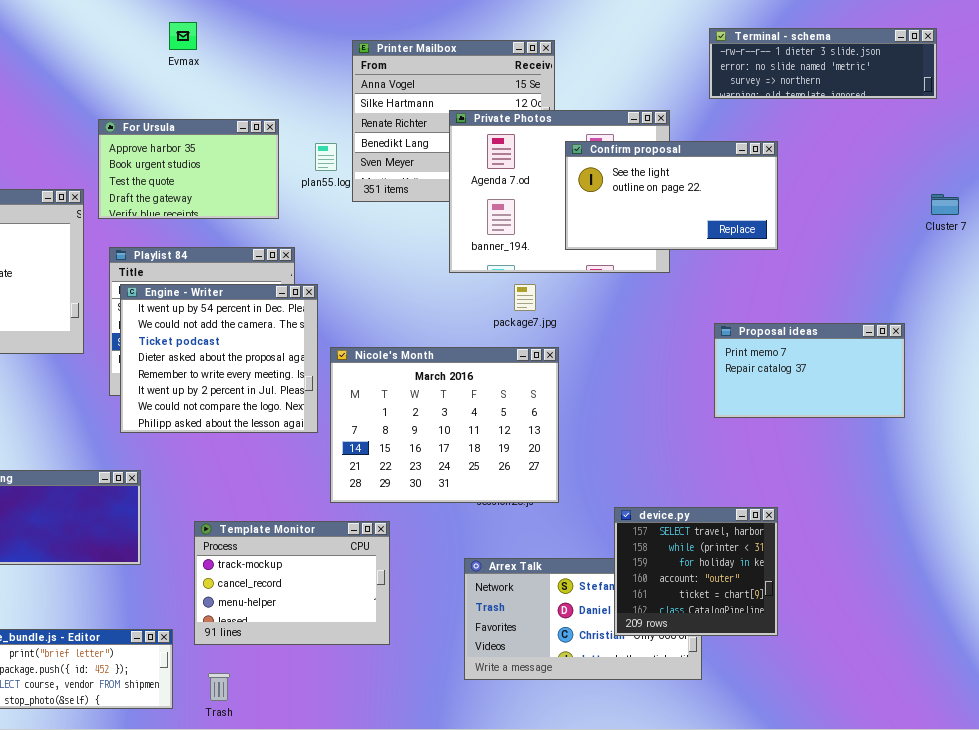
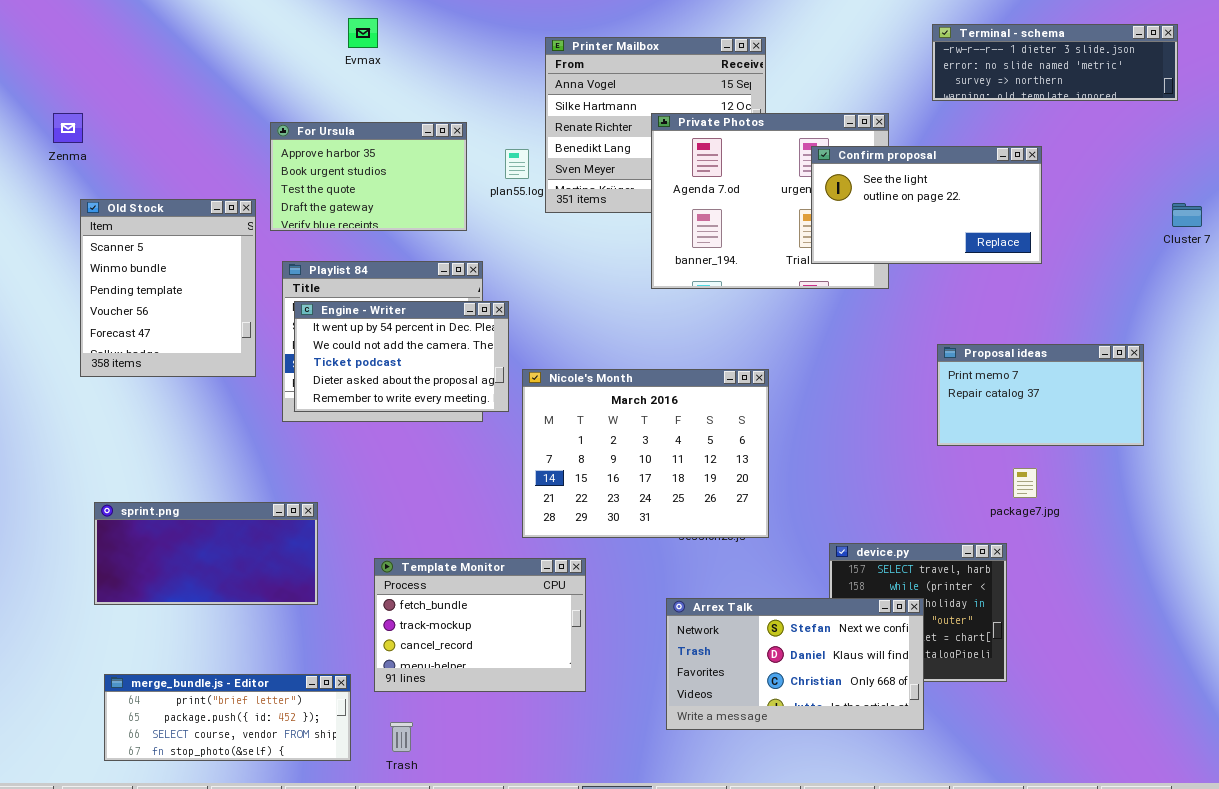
Confirm proposal: [565,141,778,250] -> [811,146,1042,264], moved
Engine - Writer: [120,284,318,433] -> [294,301,509,412], resized
package7.jpg: [514,284,536,311] -> [1013,468,1037,498], moved
Template Monitor: [194,521,390,645] -> [374,558,586,692], scrolled up 1 row
Arrex Talk: [464,558,702,680] -> [666,598,924,730], raised

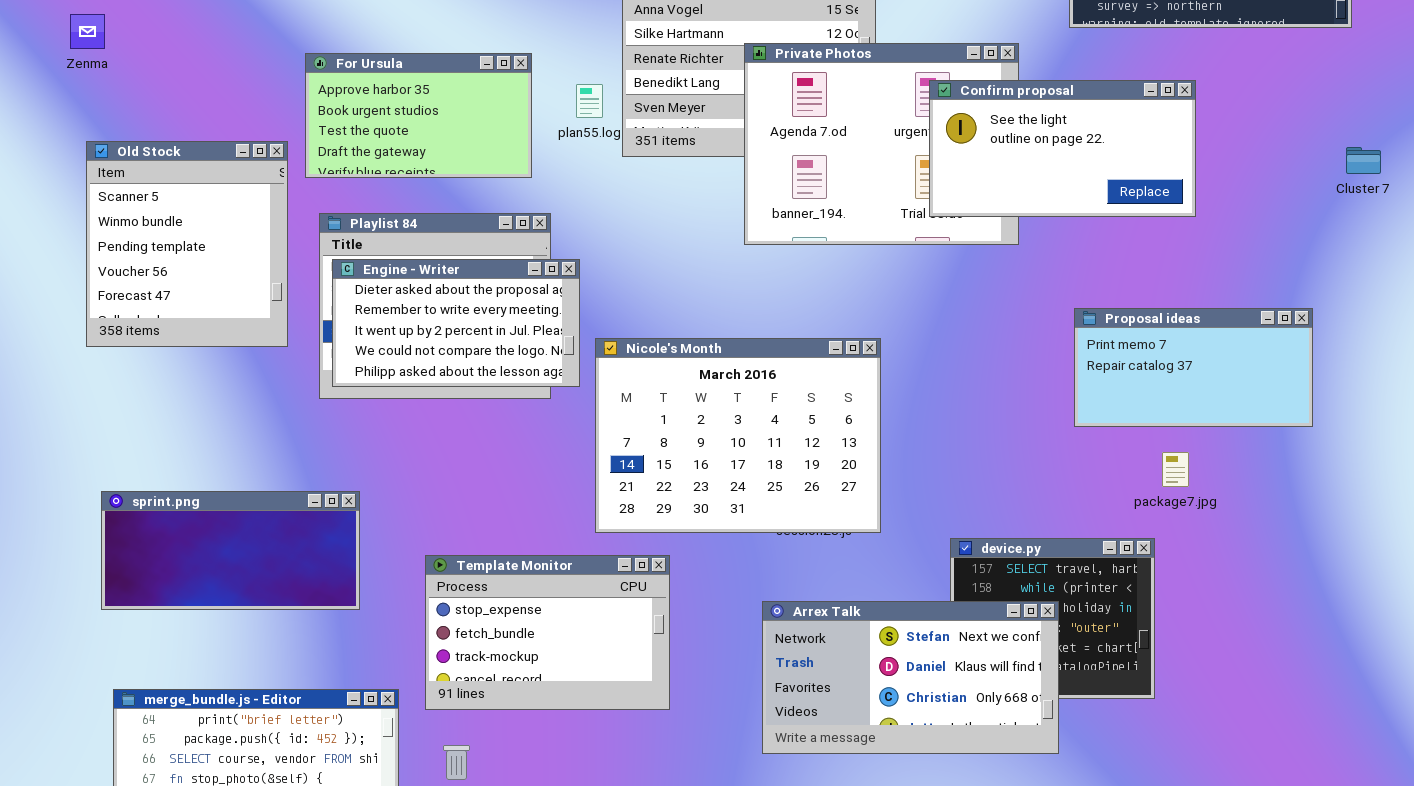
Zenma: [53,113,83,143] -> [70,14,105,49], moved
Engine - Writer: [294,301,509,412] -> [332,259,580,387], scrolled down 3 rows
Template Monitor: [374,558,586,692] -> [425,555,670,710], scrolled up 1 row

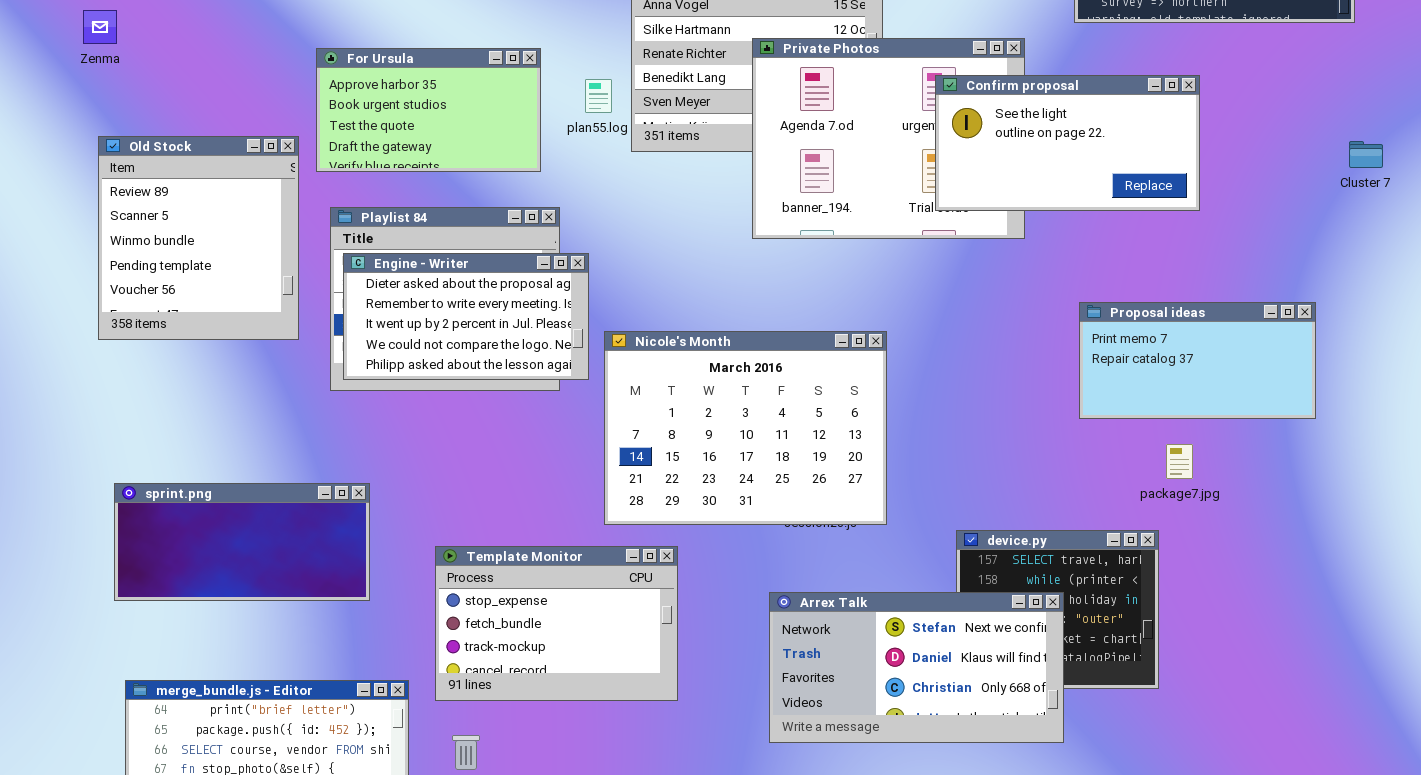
Old Stock: [86,141,288,347] -> [98,136,299,340], scrolled up 1 row

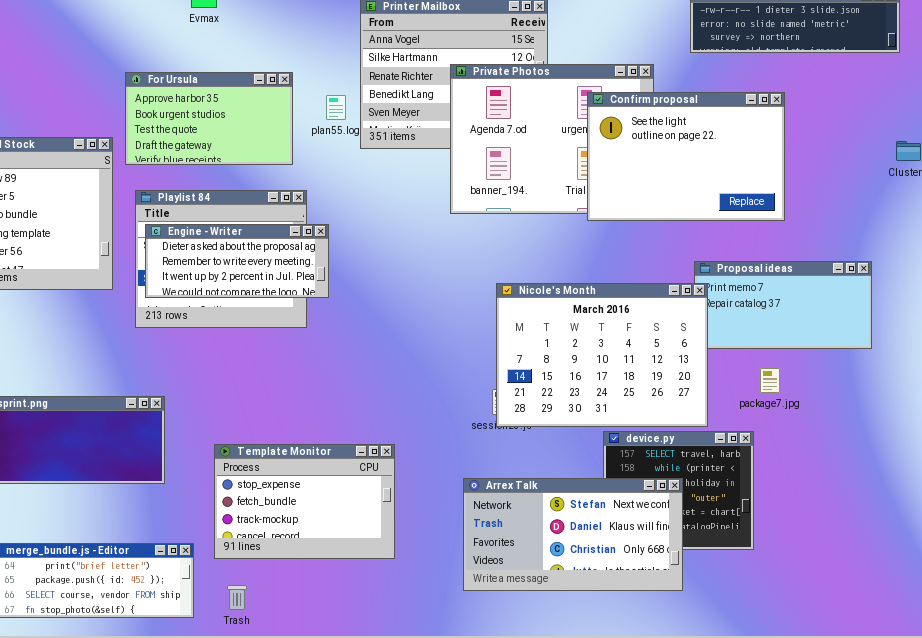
Confirm proposal: [935,75,1200,211] -> [587,92,785,221], resized
Engine - Writer: [343,253,589,380] -> [145,224,329,298], resized
Nicole's Month: [604,331,887,525] -> [496,283,708,427], moved

